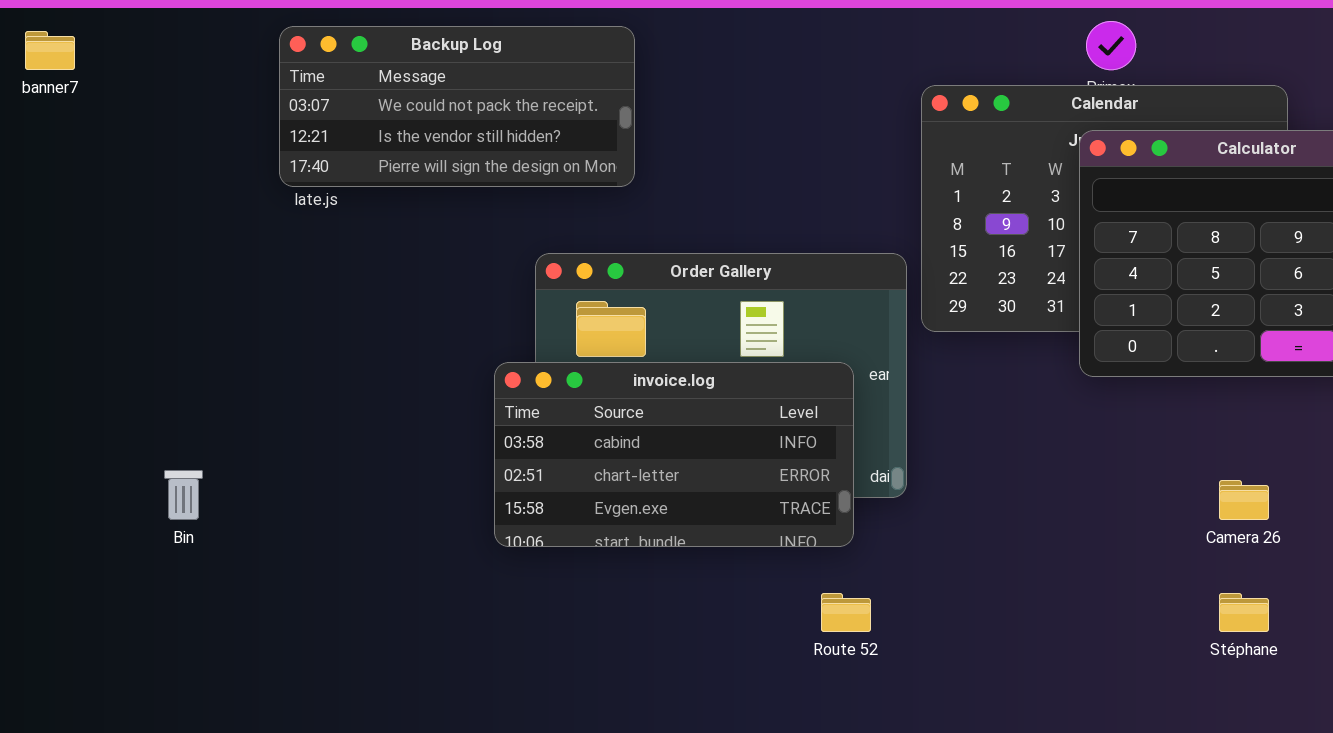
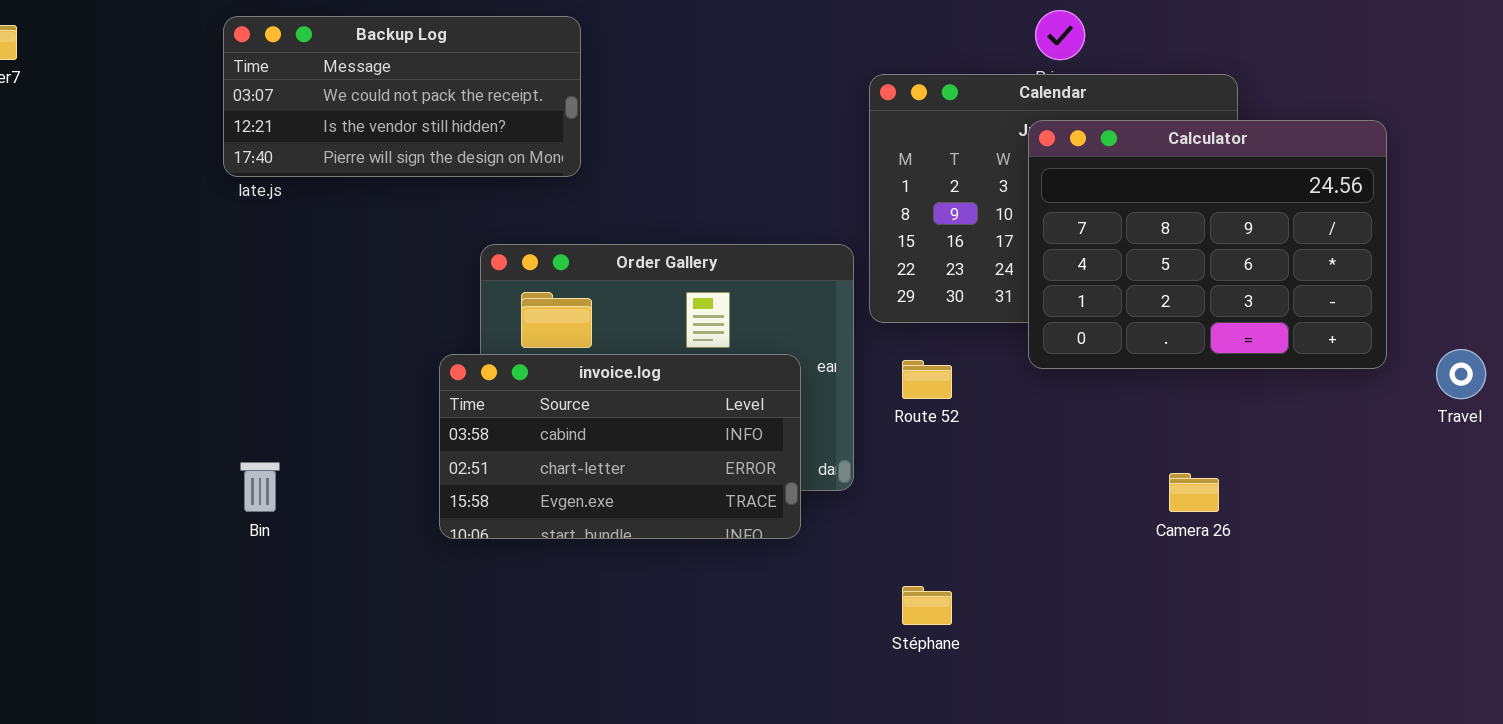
Bin: [164,470,203,520] -> [240,462,280,512], moved
Route 52: [821,593,871,632] -> [902,360,952,399], moved
Stéphane: [1219,593,1269,632] -> [902,586,952,625], moved

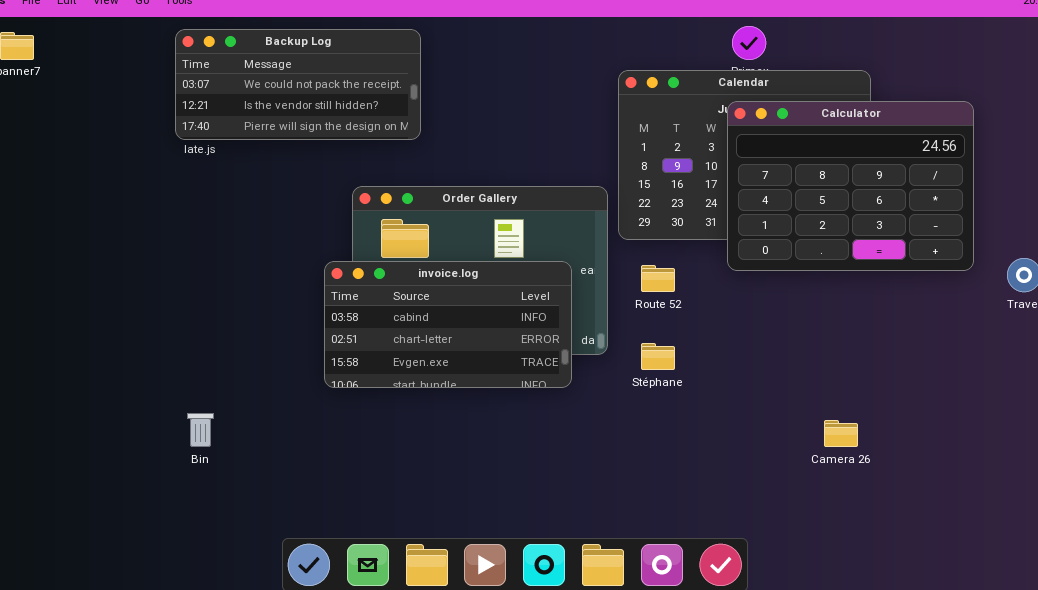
Bin: [240,462,280,512] -> [187,413,214,447], moved
Camera 26: [1169,473,1219,512] -> [824,420,858,447], moved
Stéphane: [902,586,952,625] -> [641,343,675,370], moved

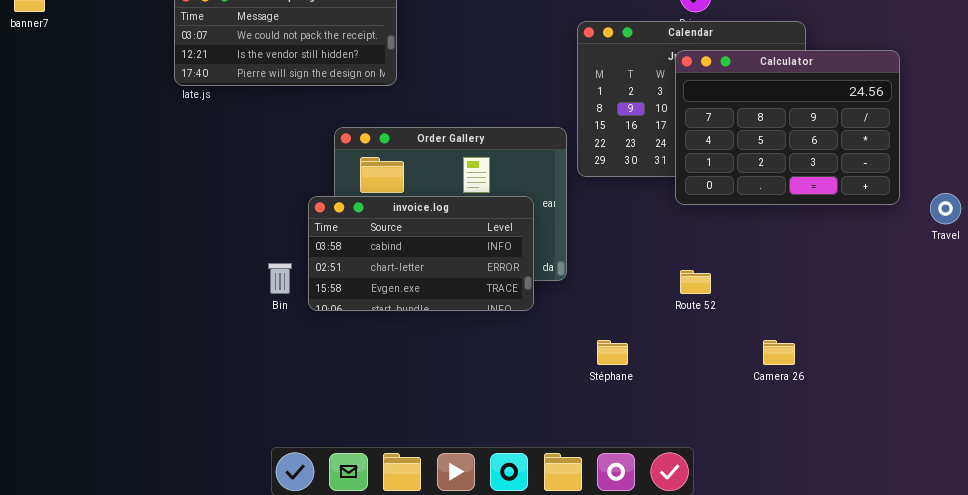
Route 52: [641,265,675,292] -> [680,270,711,294], moved
Stéphane: [641,343,675,370] -> [597,340,628,365], moved
Bin: [187,413,214,447] -> [268,263,292,294], moved

